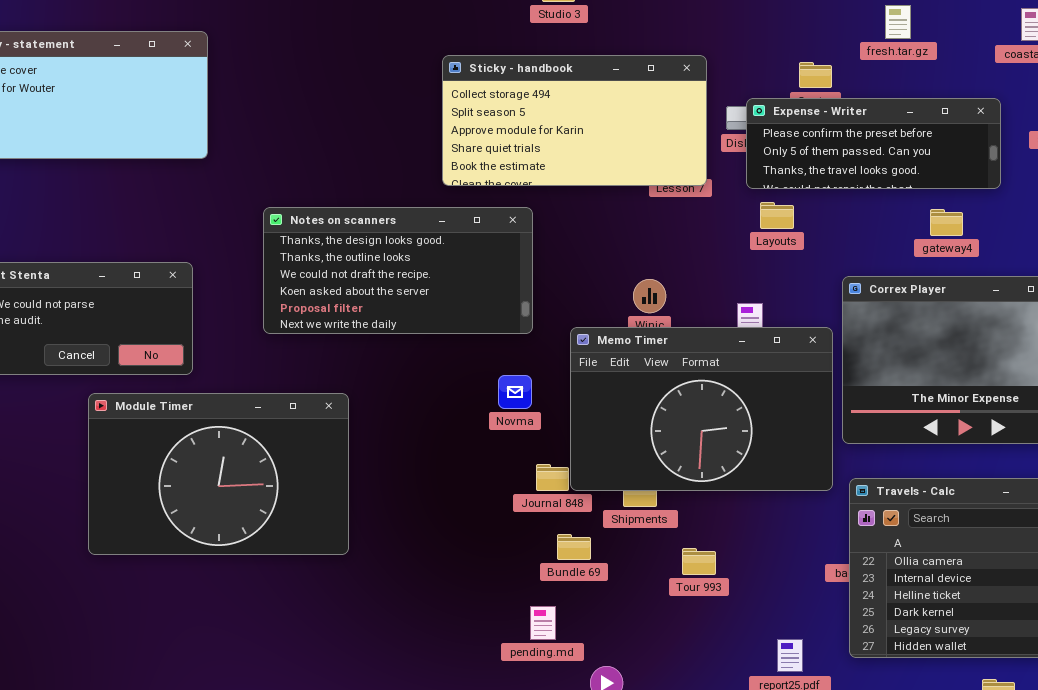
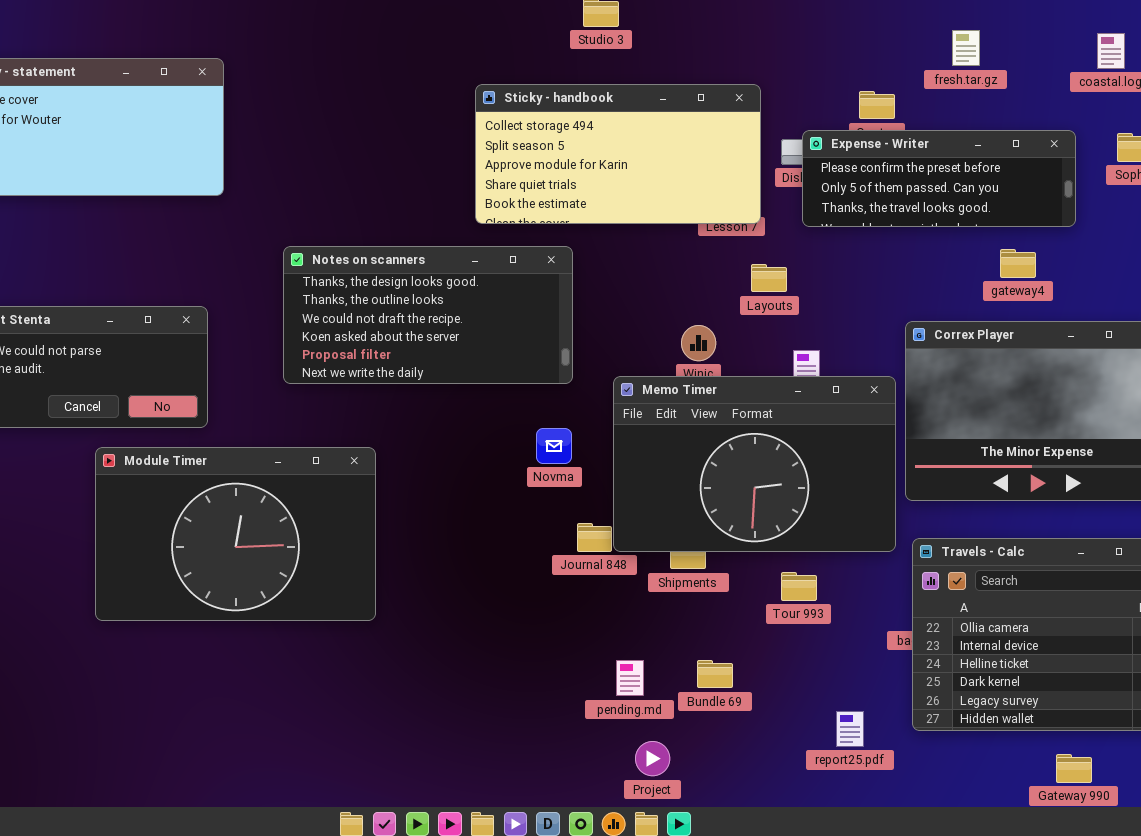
Layouts: [760,202,794,229] -> [751,264,787,292], moved
Bundle 69: [557,534,591,560] -> [697,660,733,688], moved
Tour 993: [682,548,716,575] -> [781,572,817,601], moved
pending.md: [530,606,556,640] -> [616,660,644,696], moved

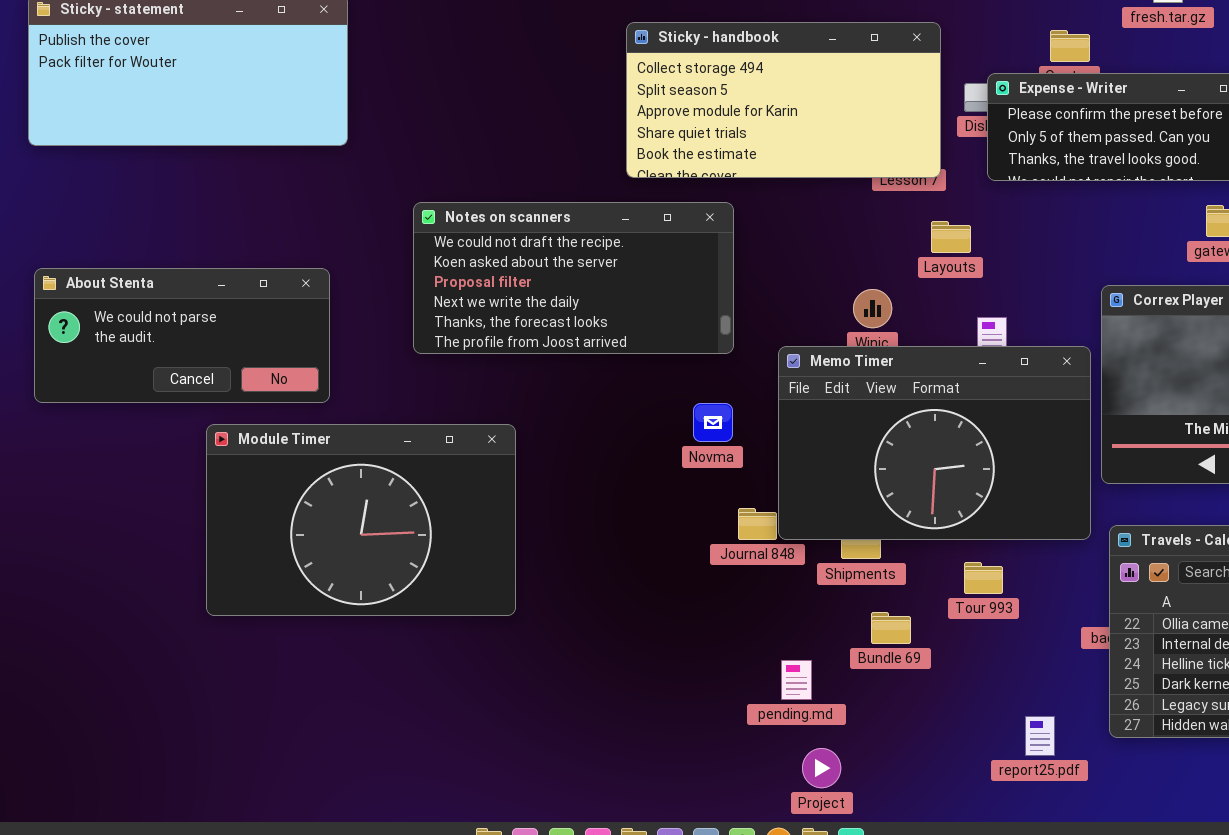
Notes on scanners: [283,246,573,384] -> [413,202,734,354], scrolled down 2 rows
Bundle 69: [697,660,733,688] -> [871,612,911,644], moved

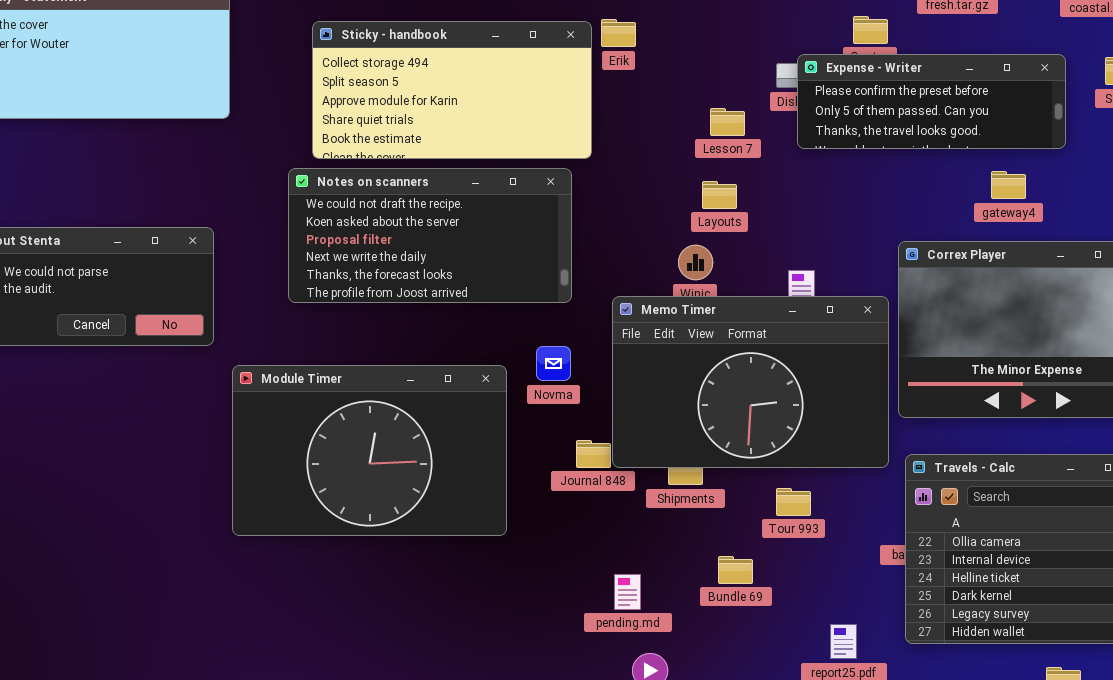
Sticky - handbook: [626,22,941,178] -> [312,21,592,159], moved
Layouts: [931,221,971,253] -> [702,181,737,209], moved
Module Timer: [206,424,516,616] -> [232,365,507,536], moved
Bundle 69: [871,612,911,644] -> [718,556,753,584], moved

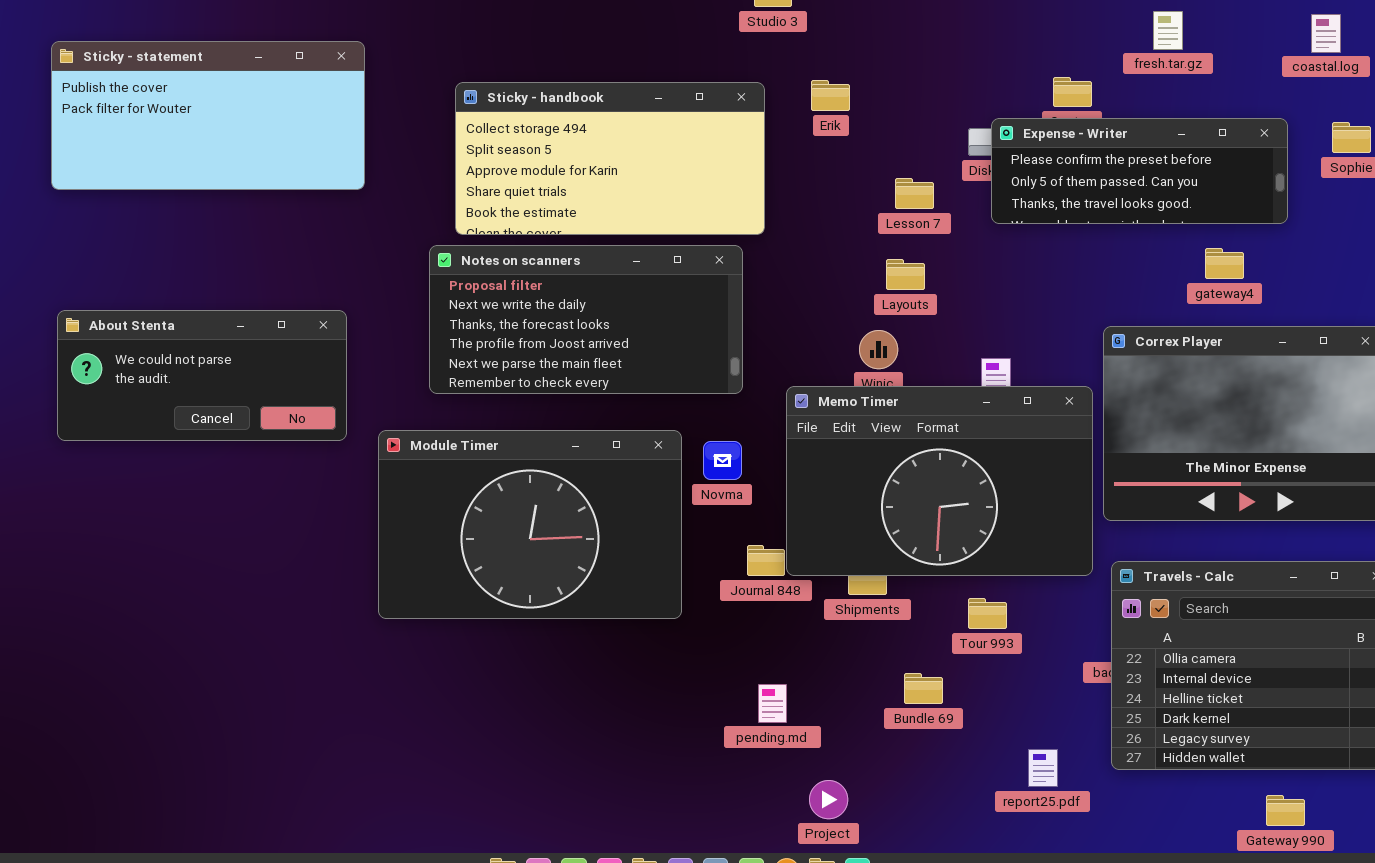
Erik: [601,19,636,47] -> [811,80,850,111], moved
Notes on scanners: [288,168,572,303] -> [429,245,743,394], scrolled down 2 rows
Module Timer: [232,365,507,536] -> [378,430,682,619], moved
pending.md: [614,574,641,610] -> [758,684,787,723], moved

